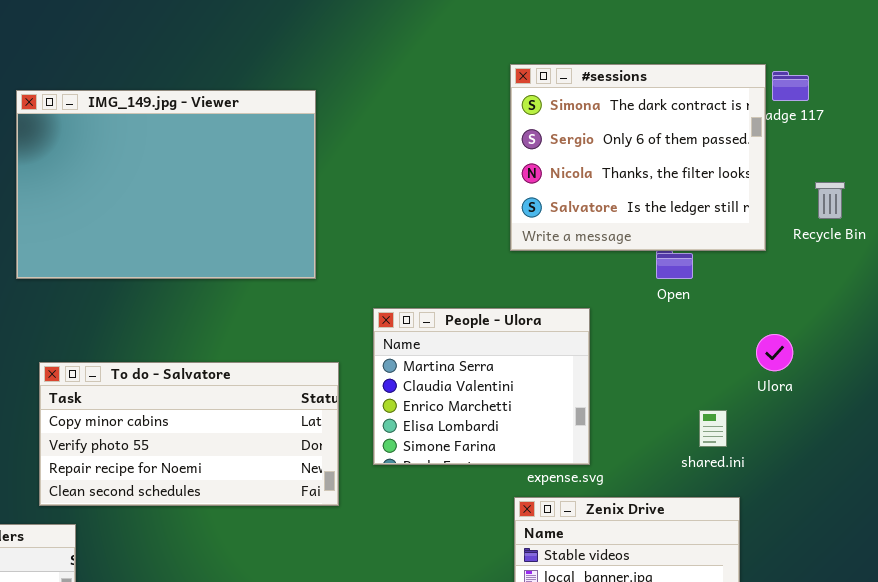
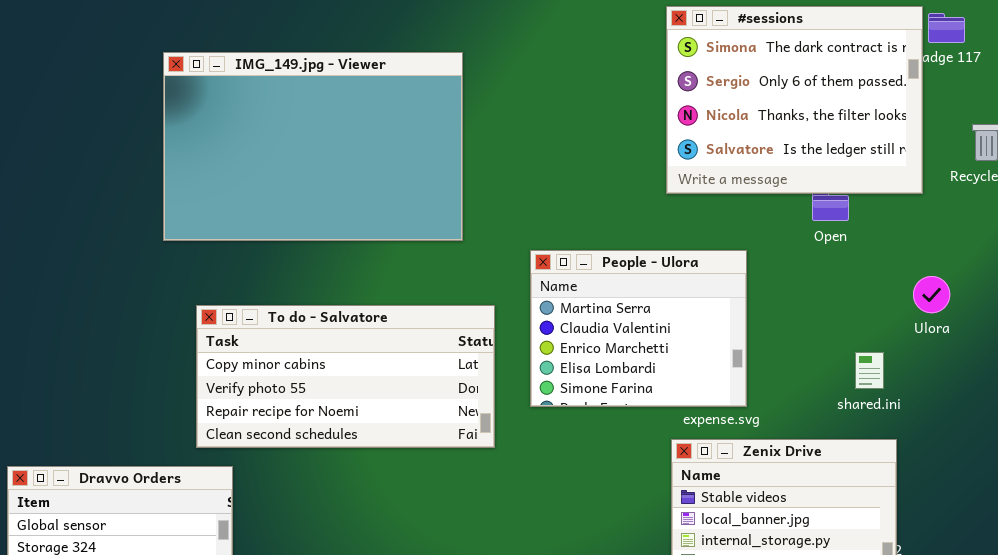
IMG_149.jpg - Viewer: [16,90,316,279] -> [163,52,463,241], moved

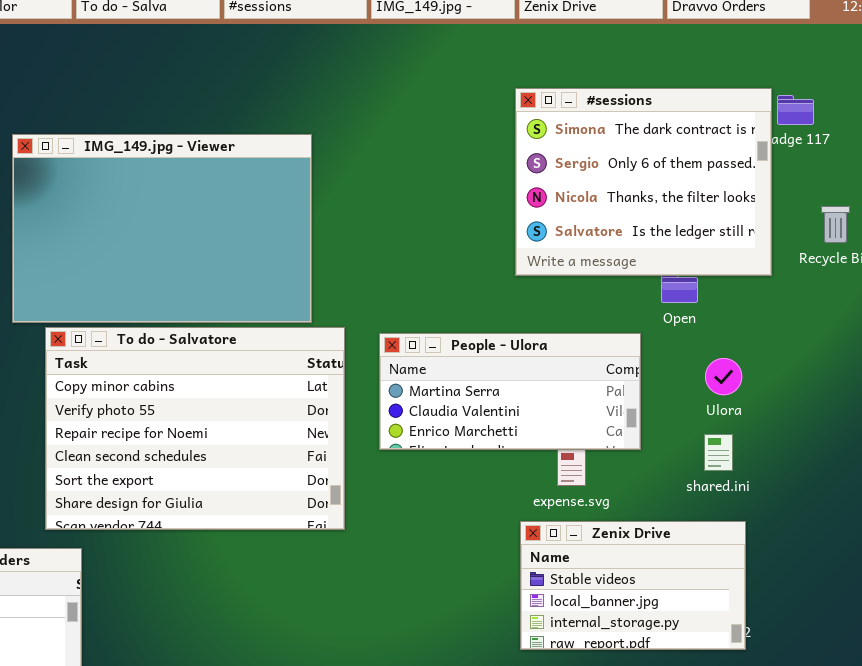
People - Ulora: [530,250,747,407] -> [379,333,641,450], resized
Ulora: [913,276,950,313] -> [705,358,742,395], moved
To do - Salvatore: [196,305,495,448] -> [45,327,345,530], resized

